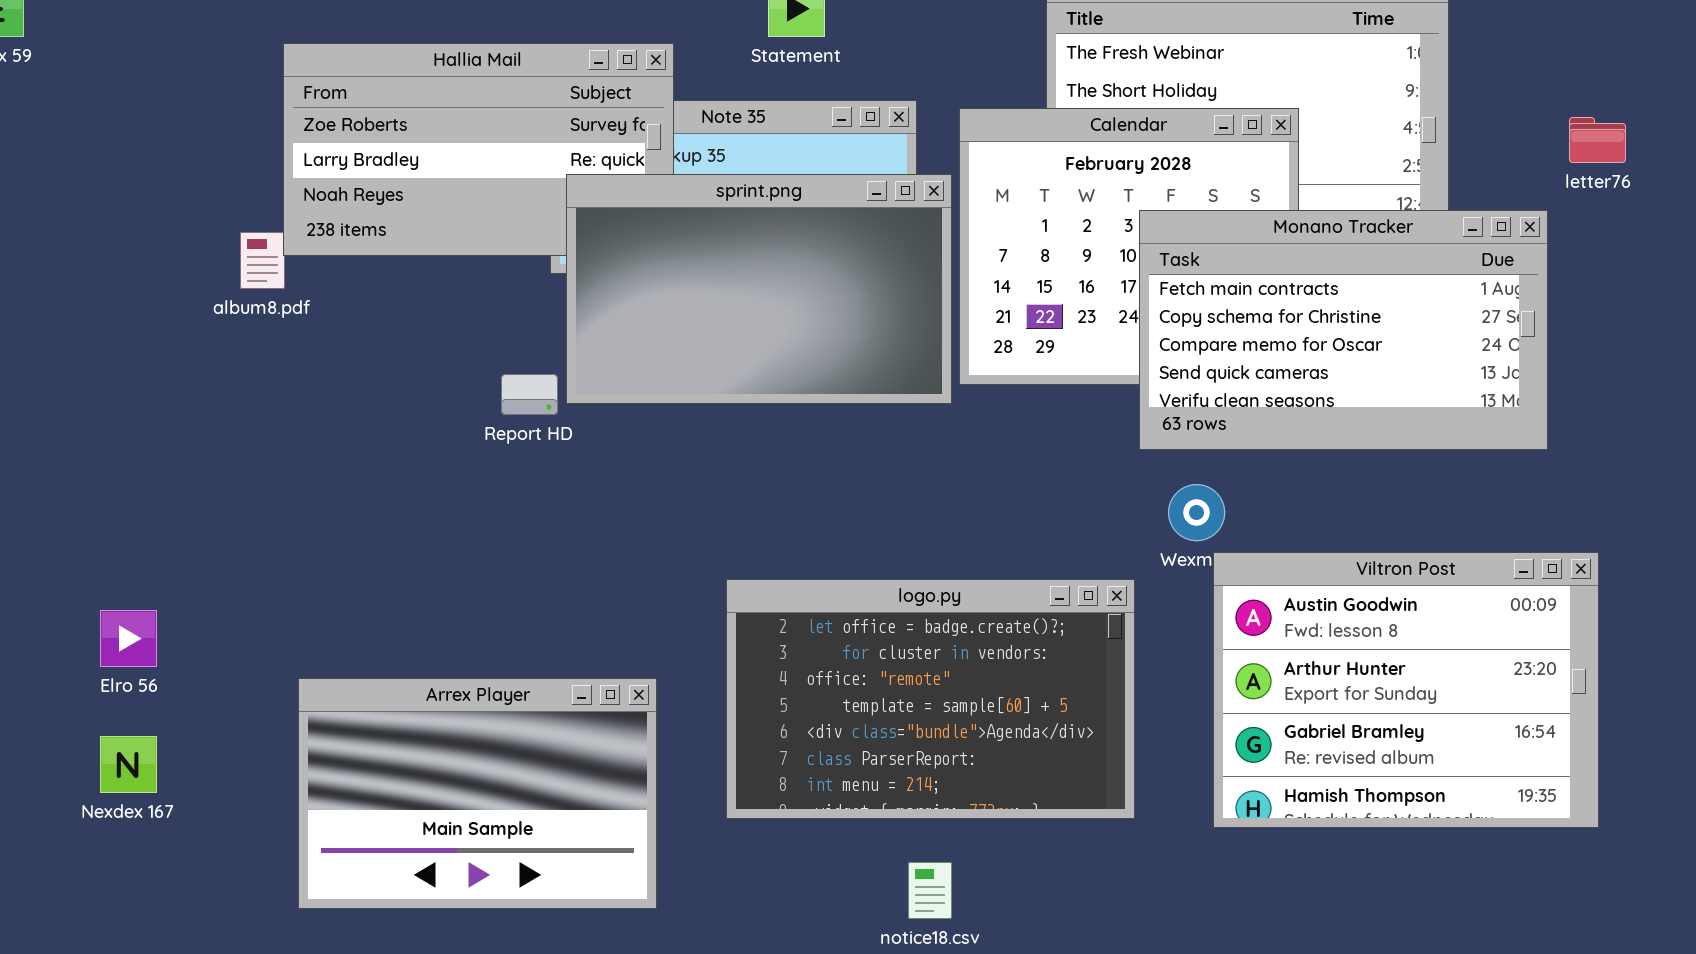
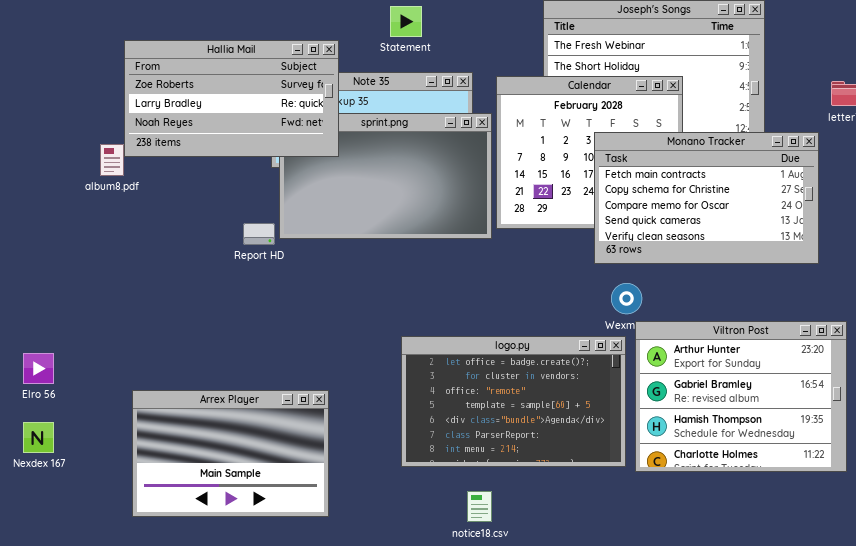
Hallia Mail: [283,43,674,256] -> [124,40,339,157], raised
Viltron Post: [1213,552,1599,828] -> [635,321,847,472], scrolled down 1 row
logo.py: [726,579,1135,819] -> [401,336,626,467], moved

